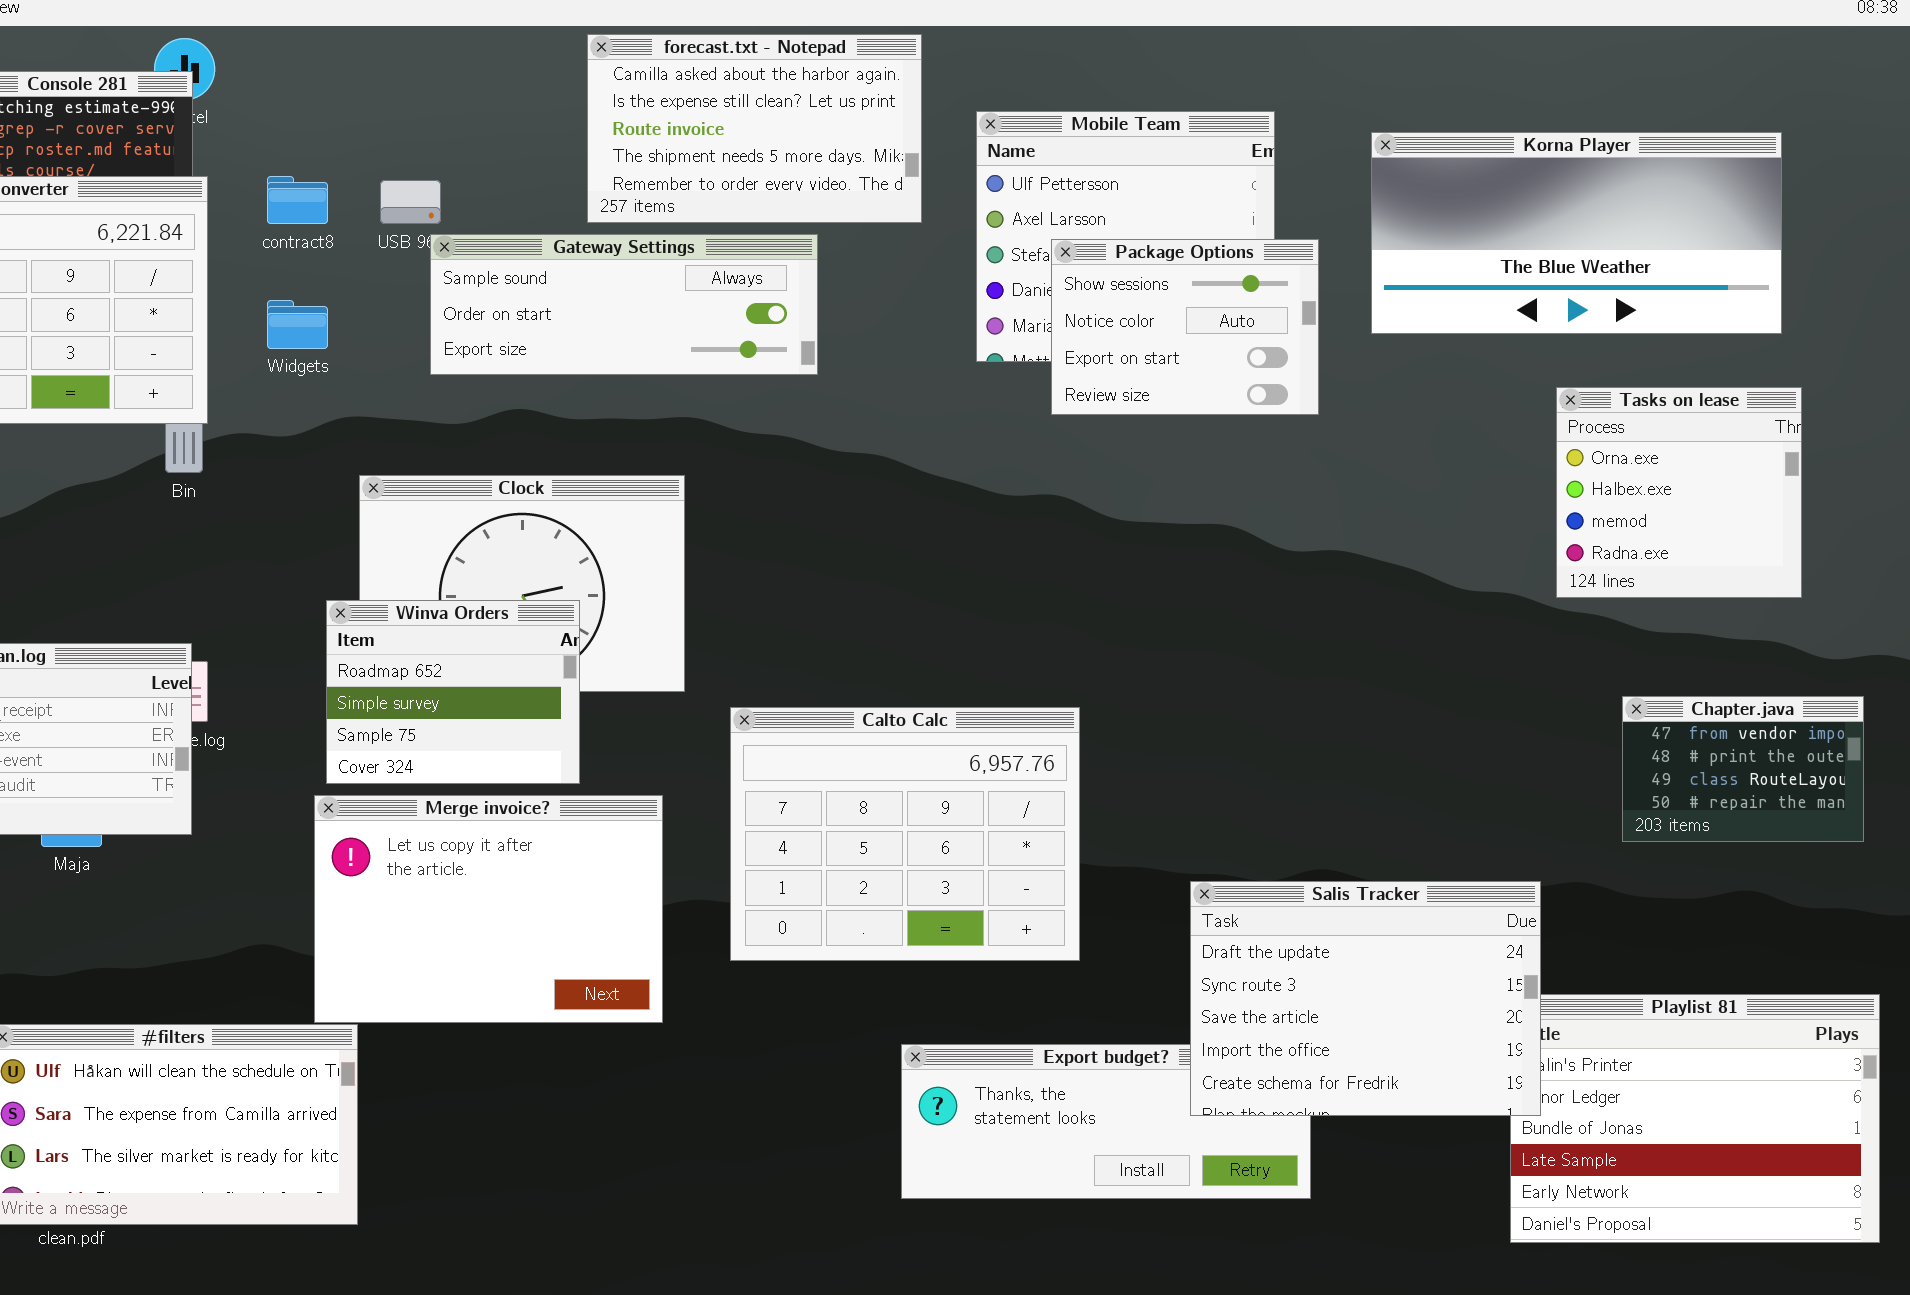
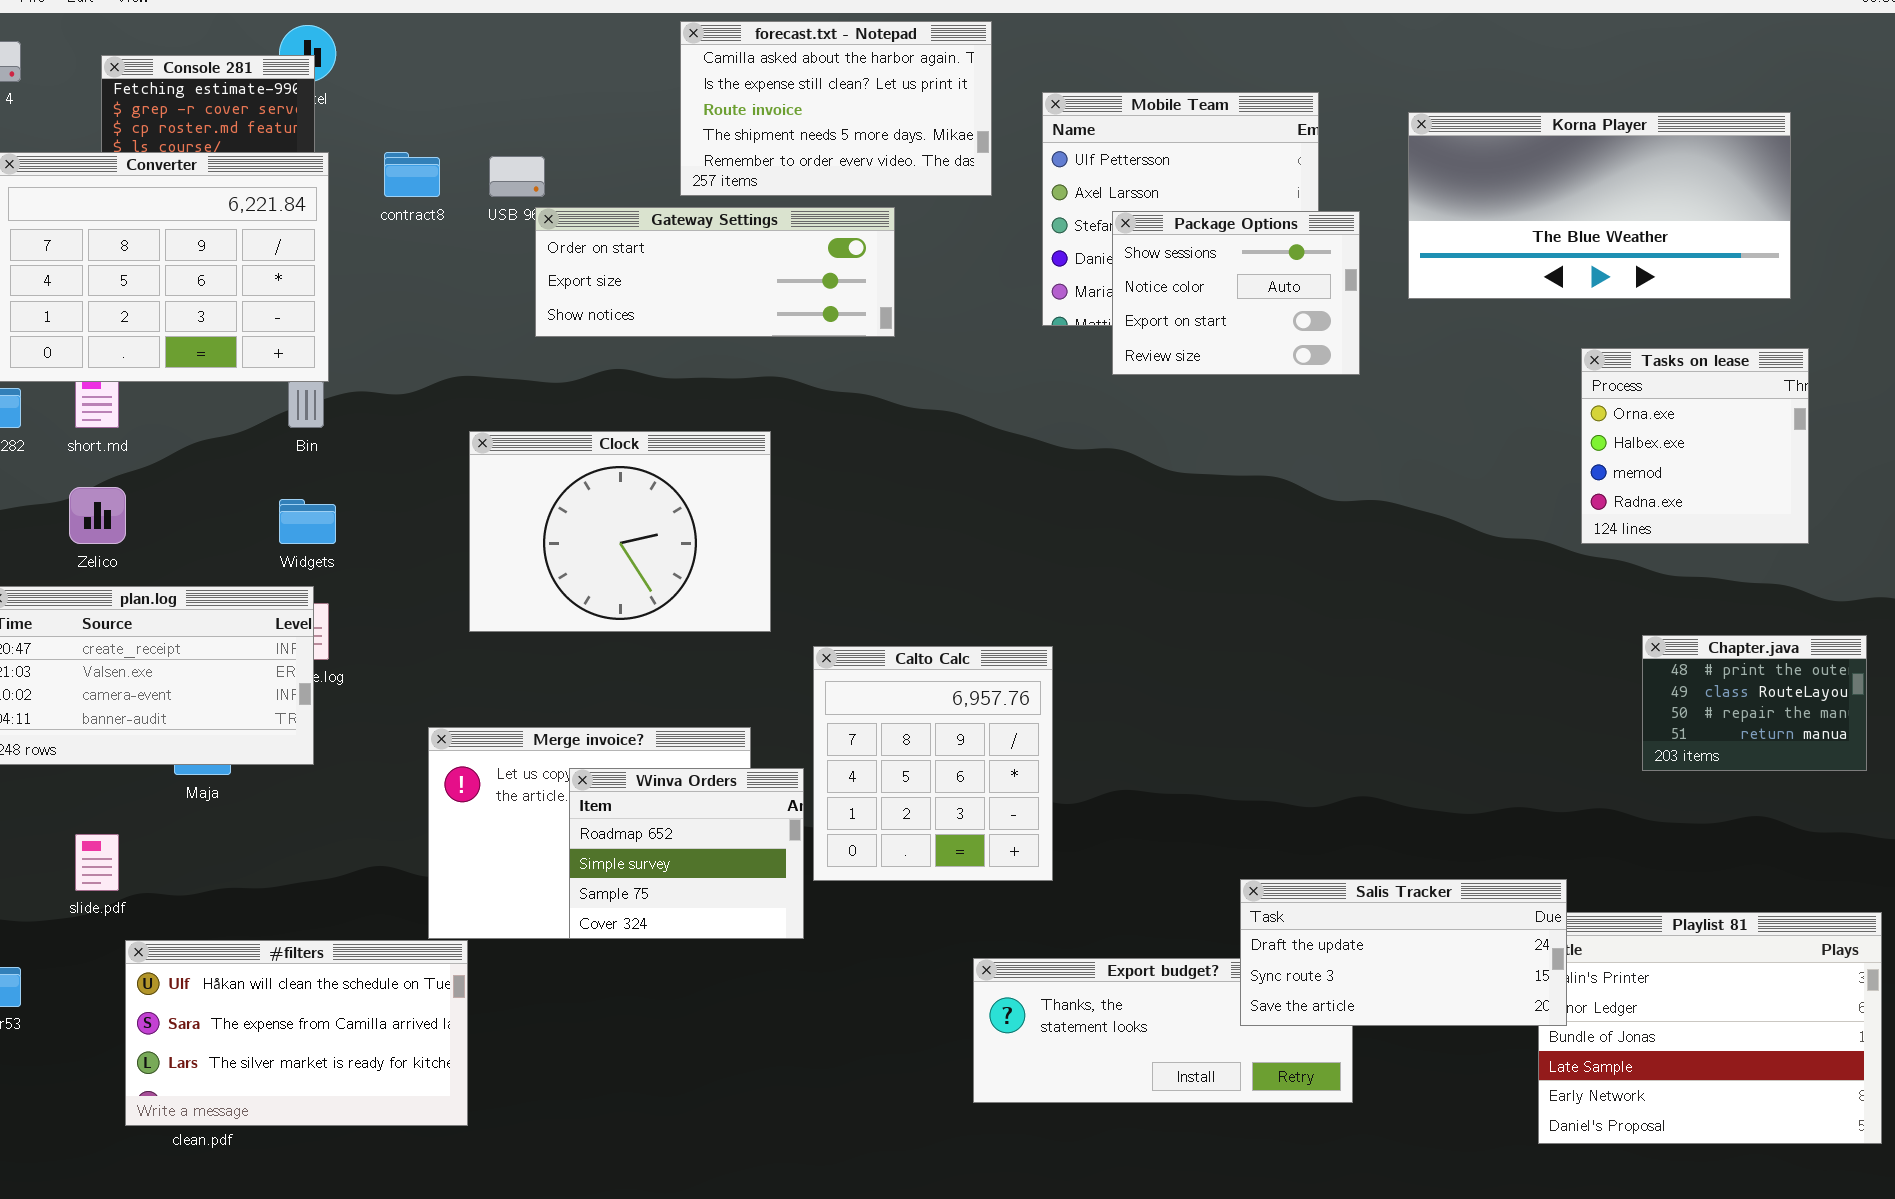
Gateway Settings: [430,234,818,375] -> [535,207,895,337], scrolled down 1 row
Widgets: [267,300,328,349] -> [279,499,336,544], moved
Winva Orders: [326,600,580,784] -> [569,768,804,939], moved
Chapter.java: [1622,696,1864,842] -> [1642,635,1867,771], scrolled down 1 row
Calto Calc: [730,707,1080,961] -> [813,646,1053,881], resized
Salis Tracker: [1190,881,1541,1116] -> [1240,879,1567,1026], resized

